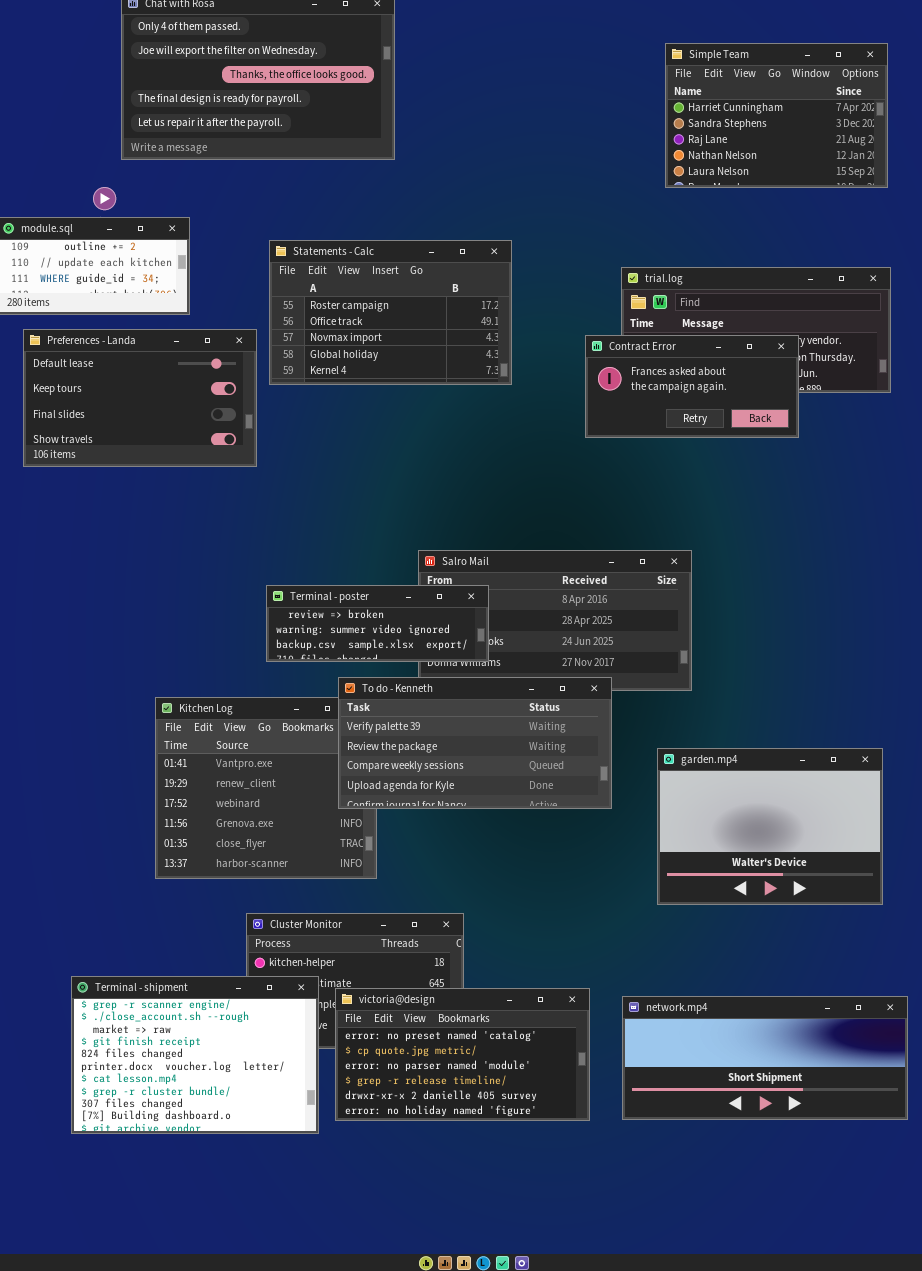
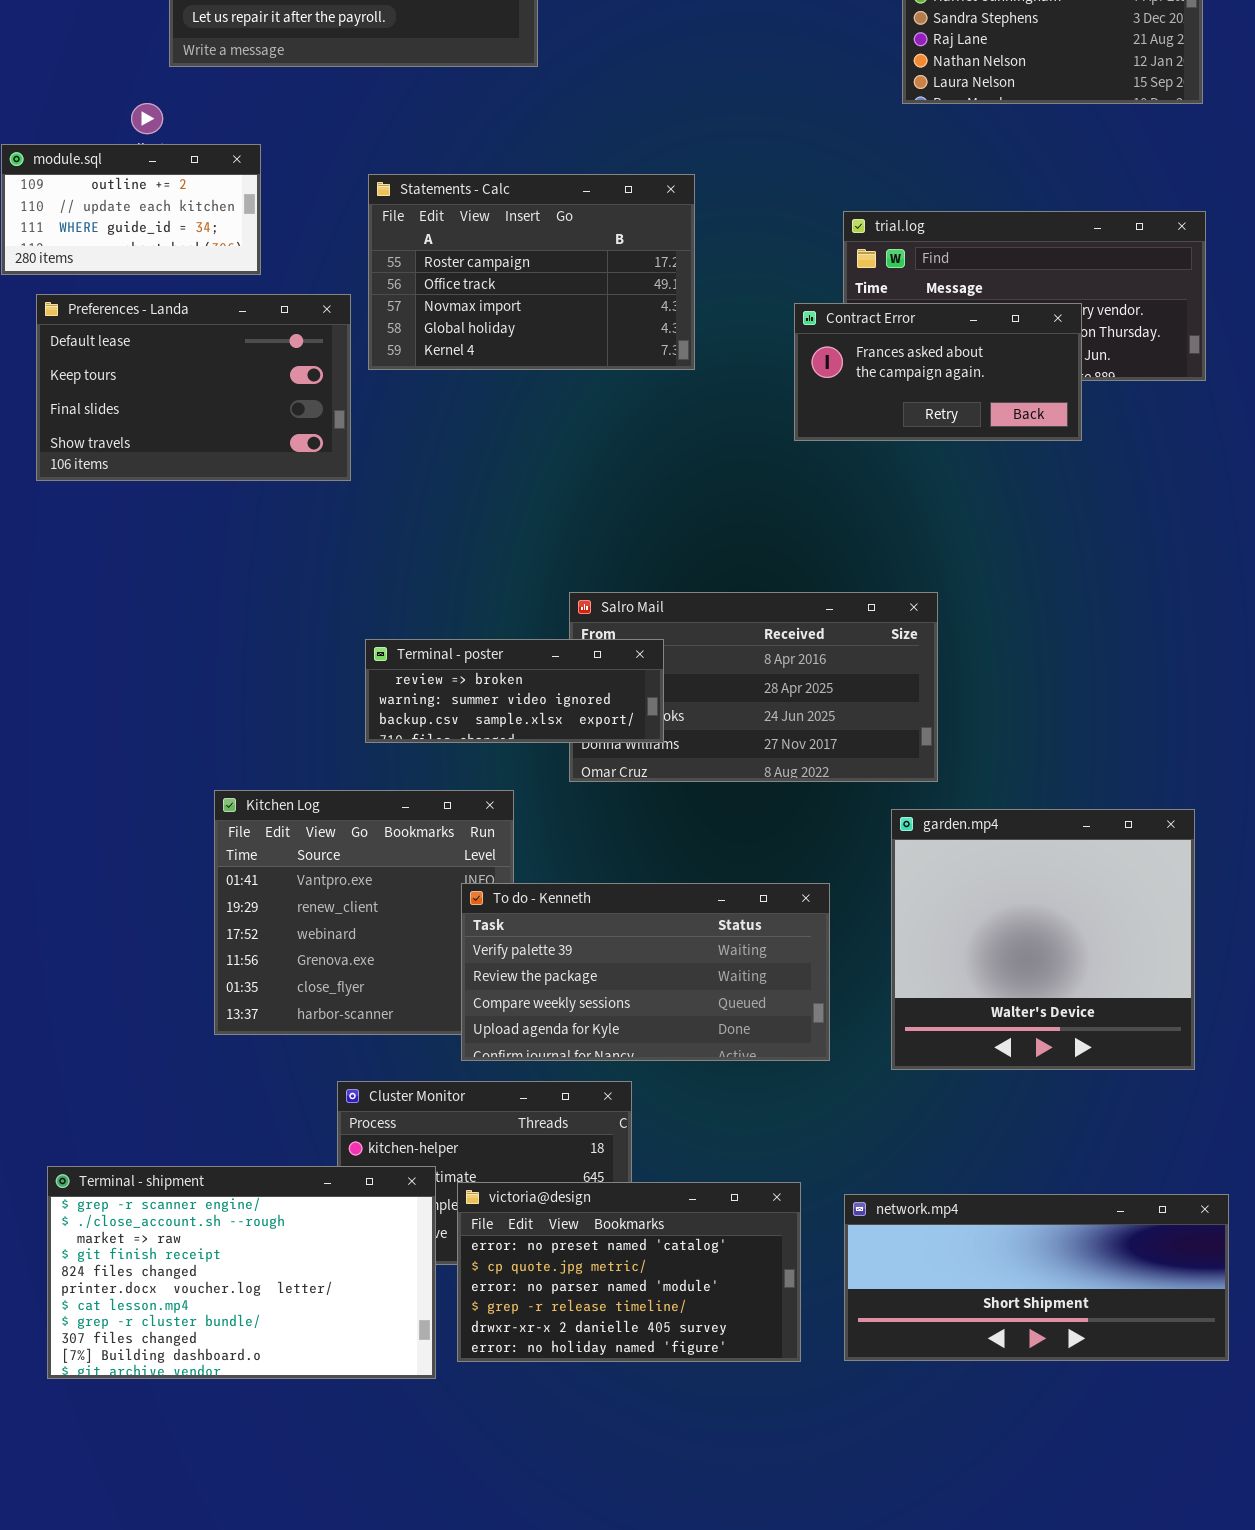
To do - Kenneth: [338,677,612,809] -> [461,883,830,1061], moved
garden.mp4: [657,748,883,905] -> [891,809,1195,1070], resized
Terminal - shipment: [71,976,319,1134] -> [47,1166,436,1379], resized

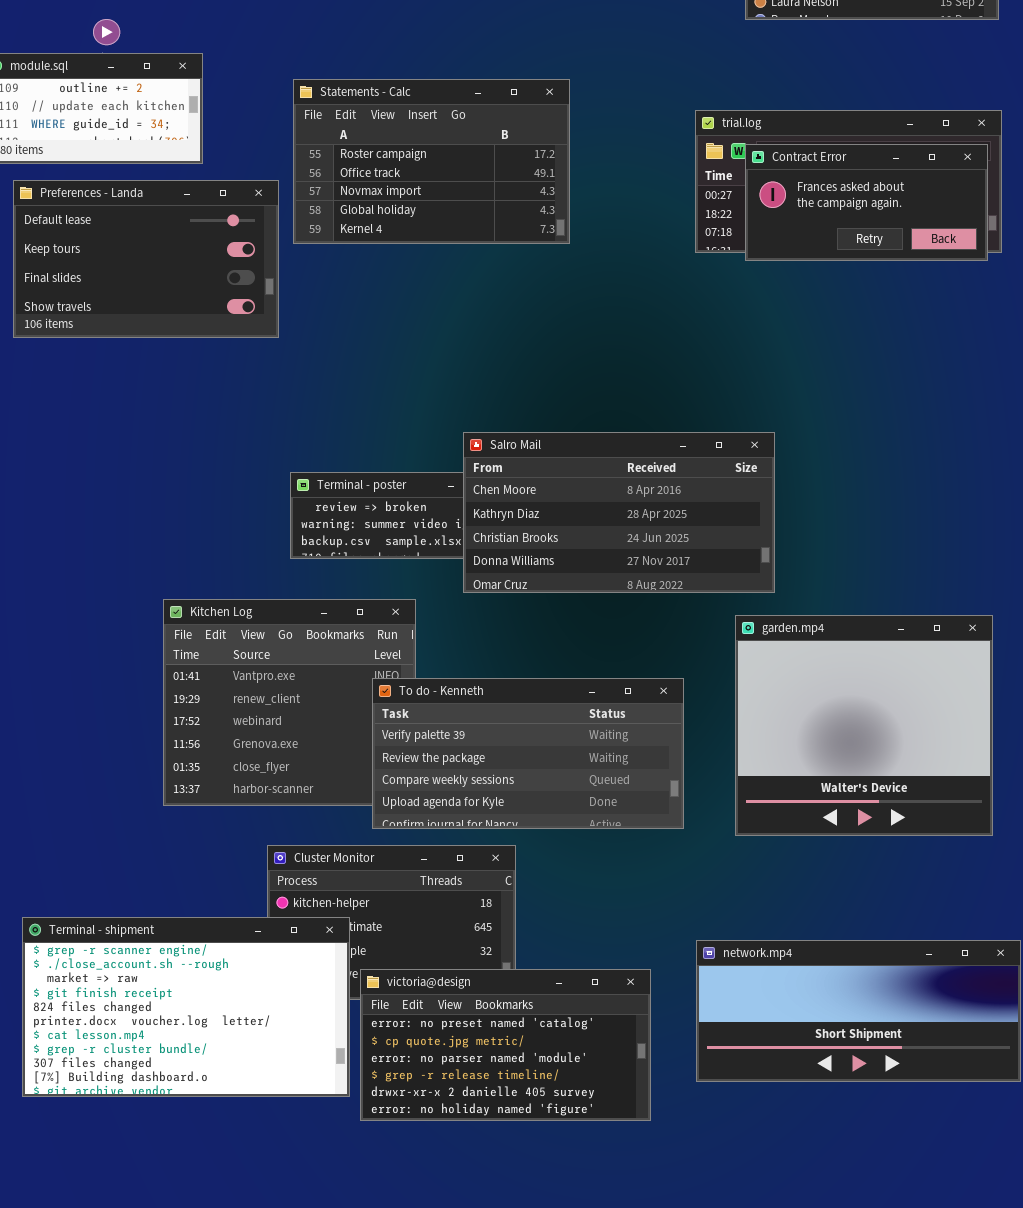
Contract Error: [794,303,1082,441] -> [745,144,988,261], moved
Salro Mail: [569,592,938,782] -> [463,432,775,593], raised
victoria@design: [457,1182,801,1362] -> [360,969,651,1121], moved

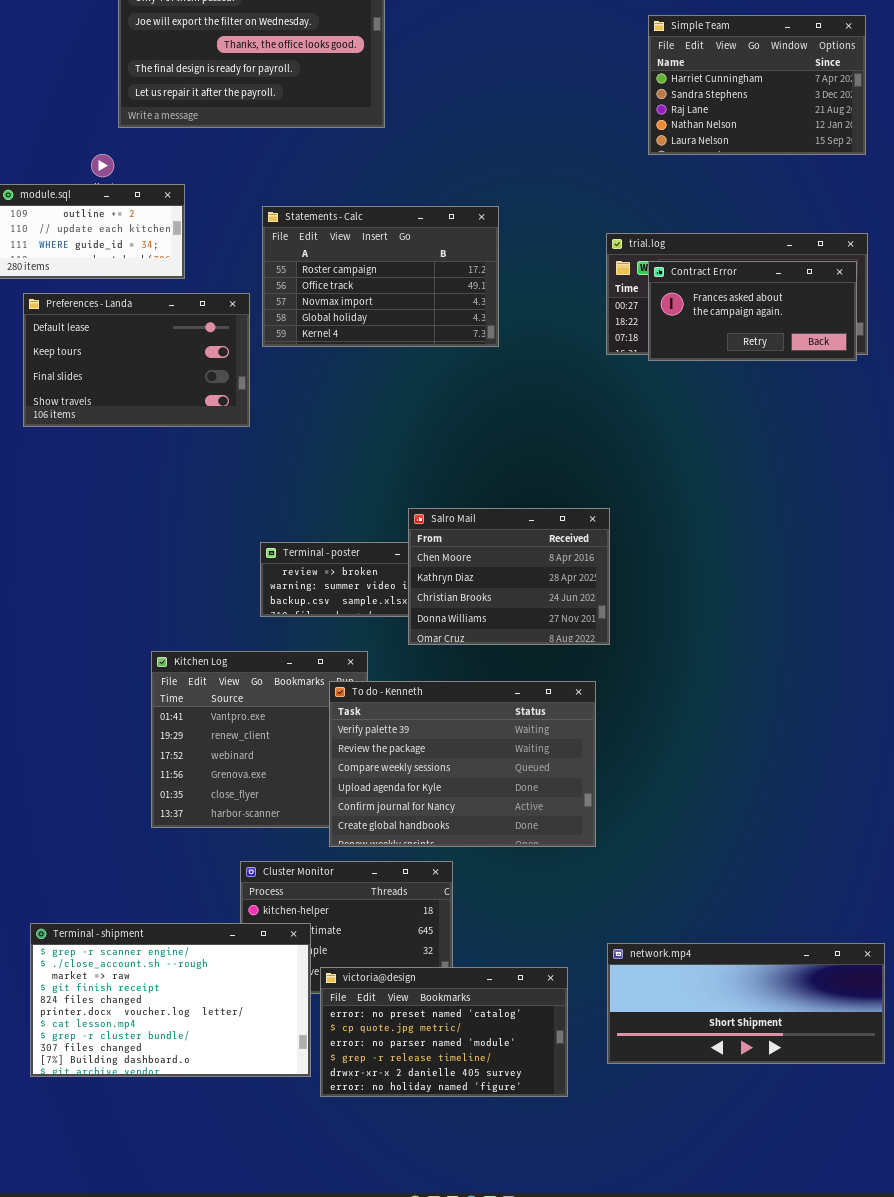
Salro Mail: [463,432,775,593] -> [408,508,610,645], resized
garden.mp4: [735,615,993,836] -> none, closed
To do - Kenneth: [372,678,684,829] -> [329,681,596,847], resized

